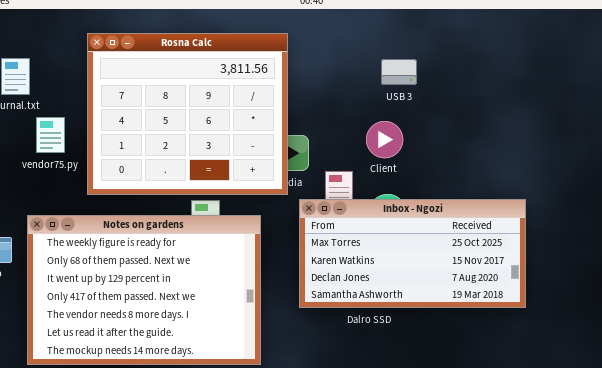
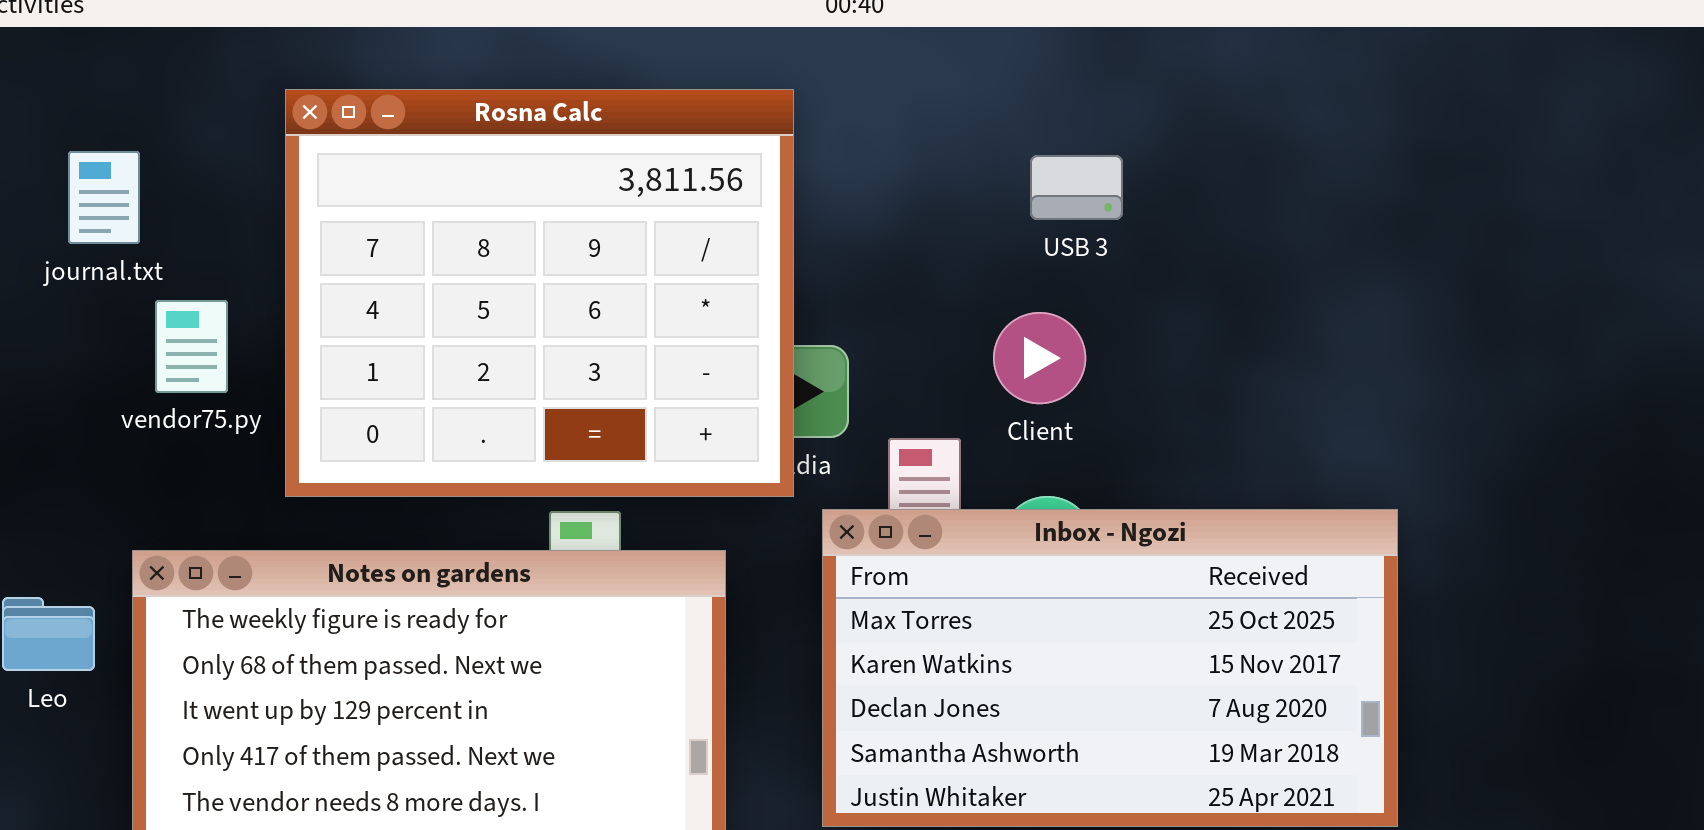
Inbox - Ngozi: [299,199,526,308] -> [822,509,1398,827], resized

